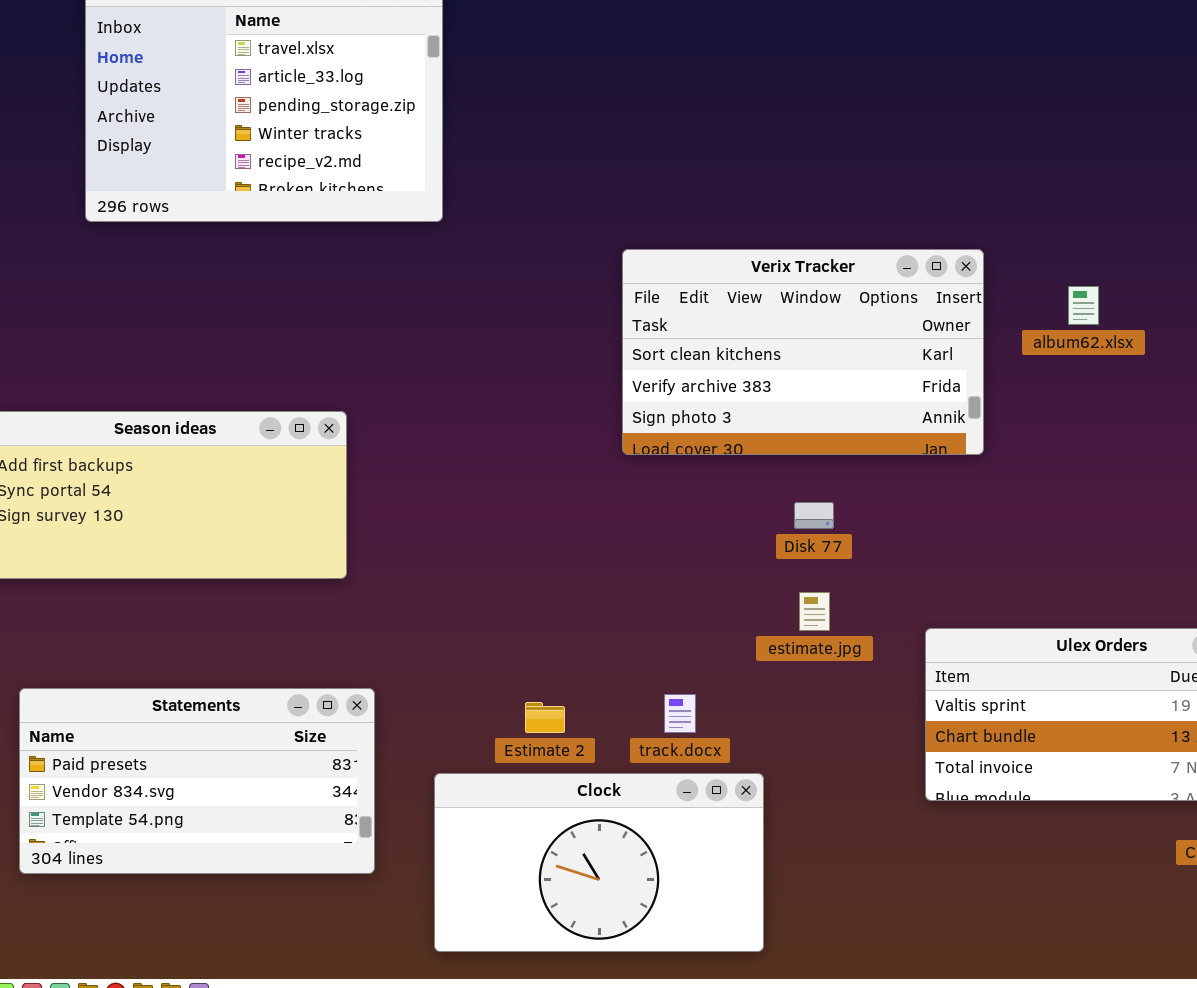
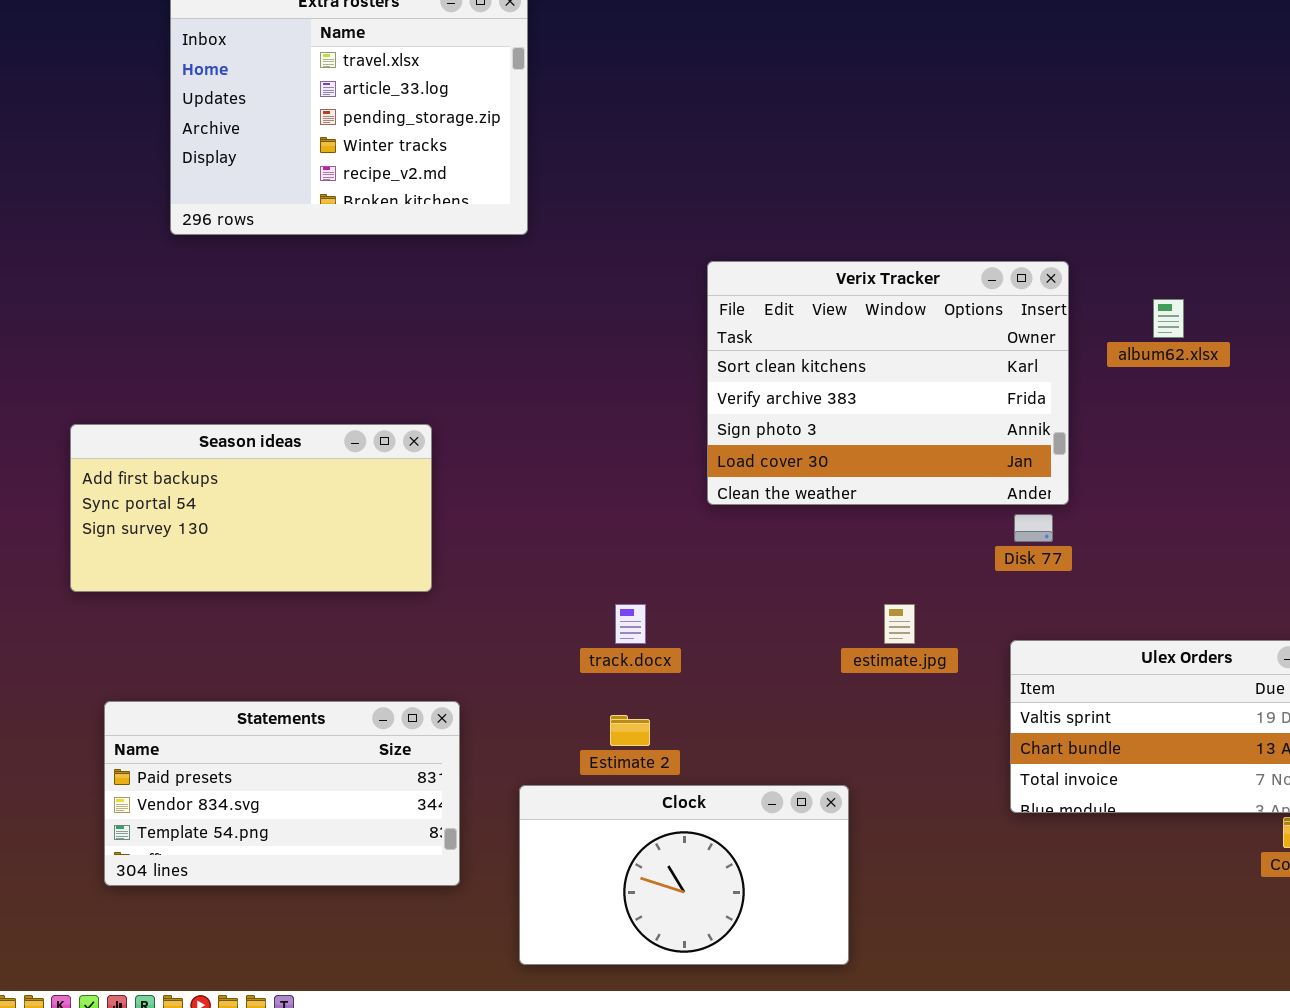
Verix Tracker: [622,249,984,455] -> [707,261,1069,505], resized
Disk 77: [794,502,834,529] -> [1014,514,1053,542], moved
track.docx: [664,694,696,733] -> [615,604,646,644], moved

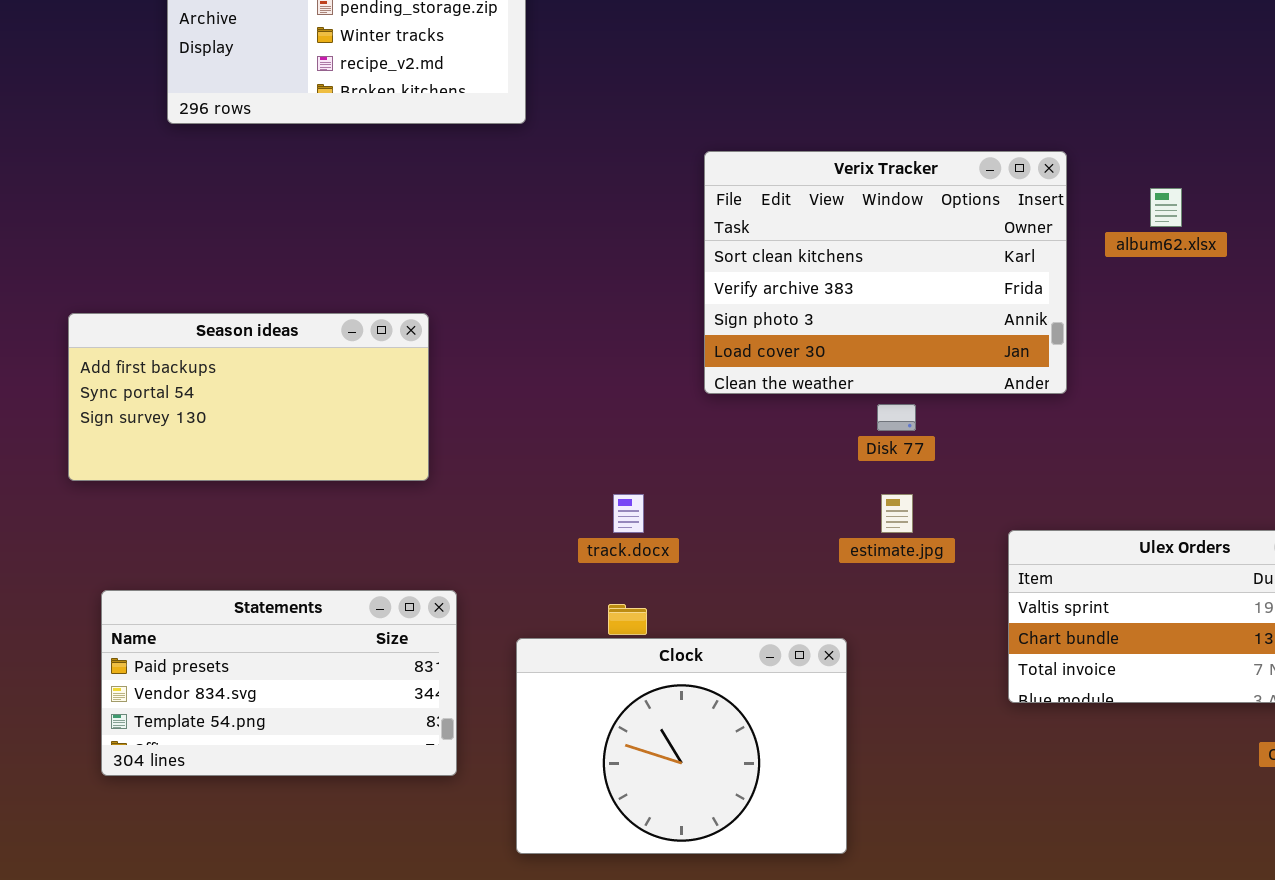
Disk 77: [1014,514,1053,542] -> [877,404,916,431], moved
Clock: [519,785,849,965] -> [516,638,847,854], resized

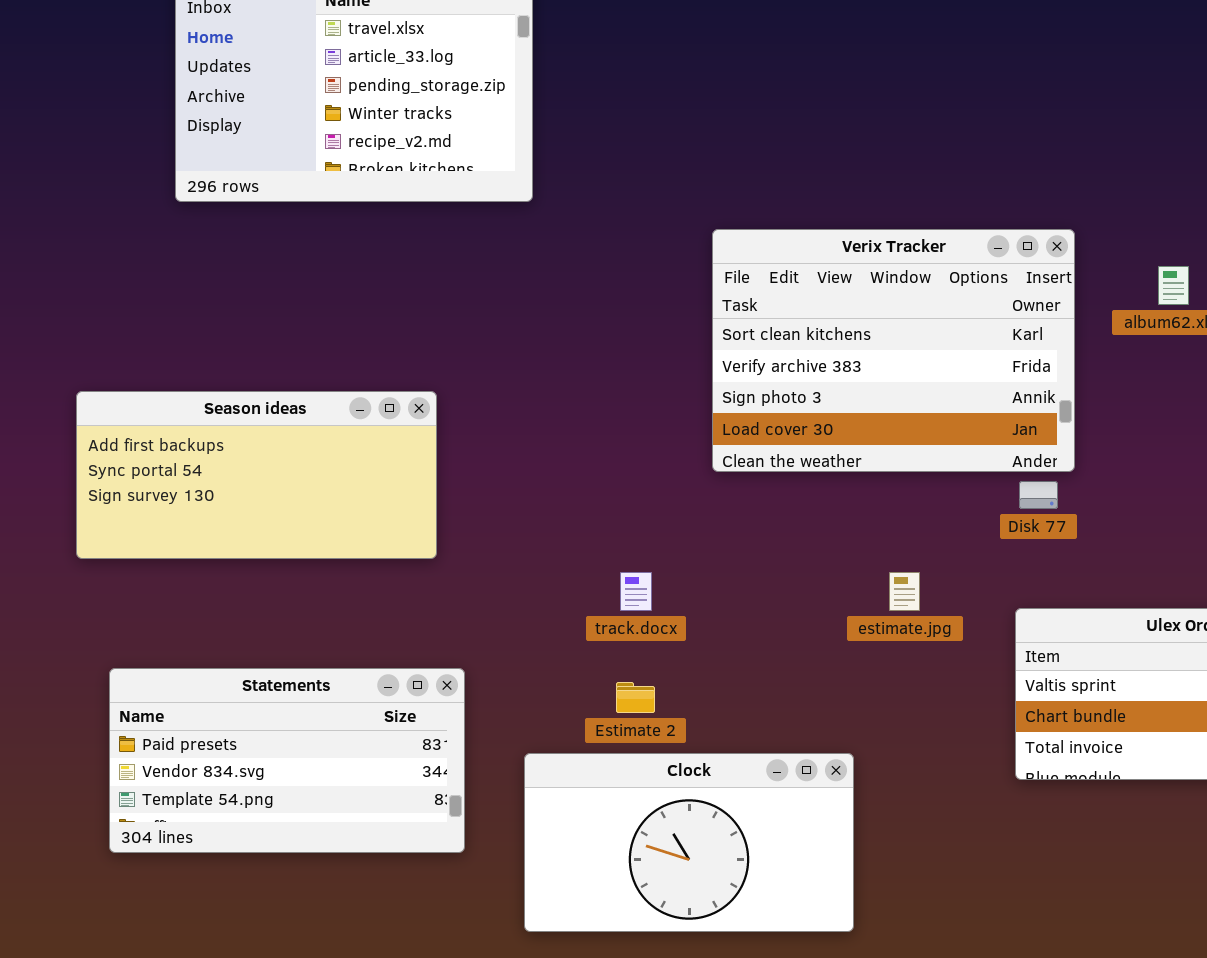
Disk 77: [877,404,916,431] -> [1019,481,1058,509], moved
Clock: [516,638,847,854] -> [524,753,854,932], resized

